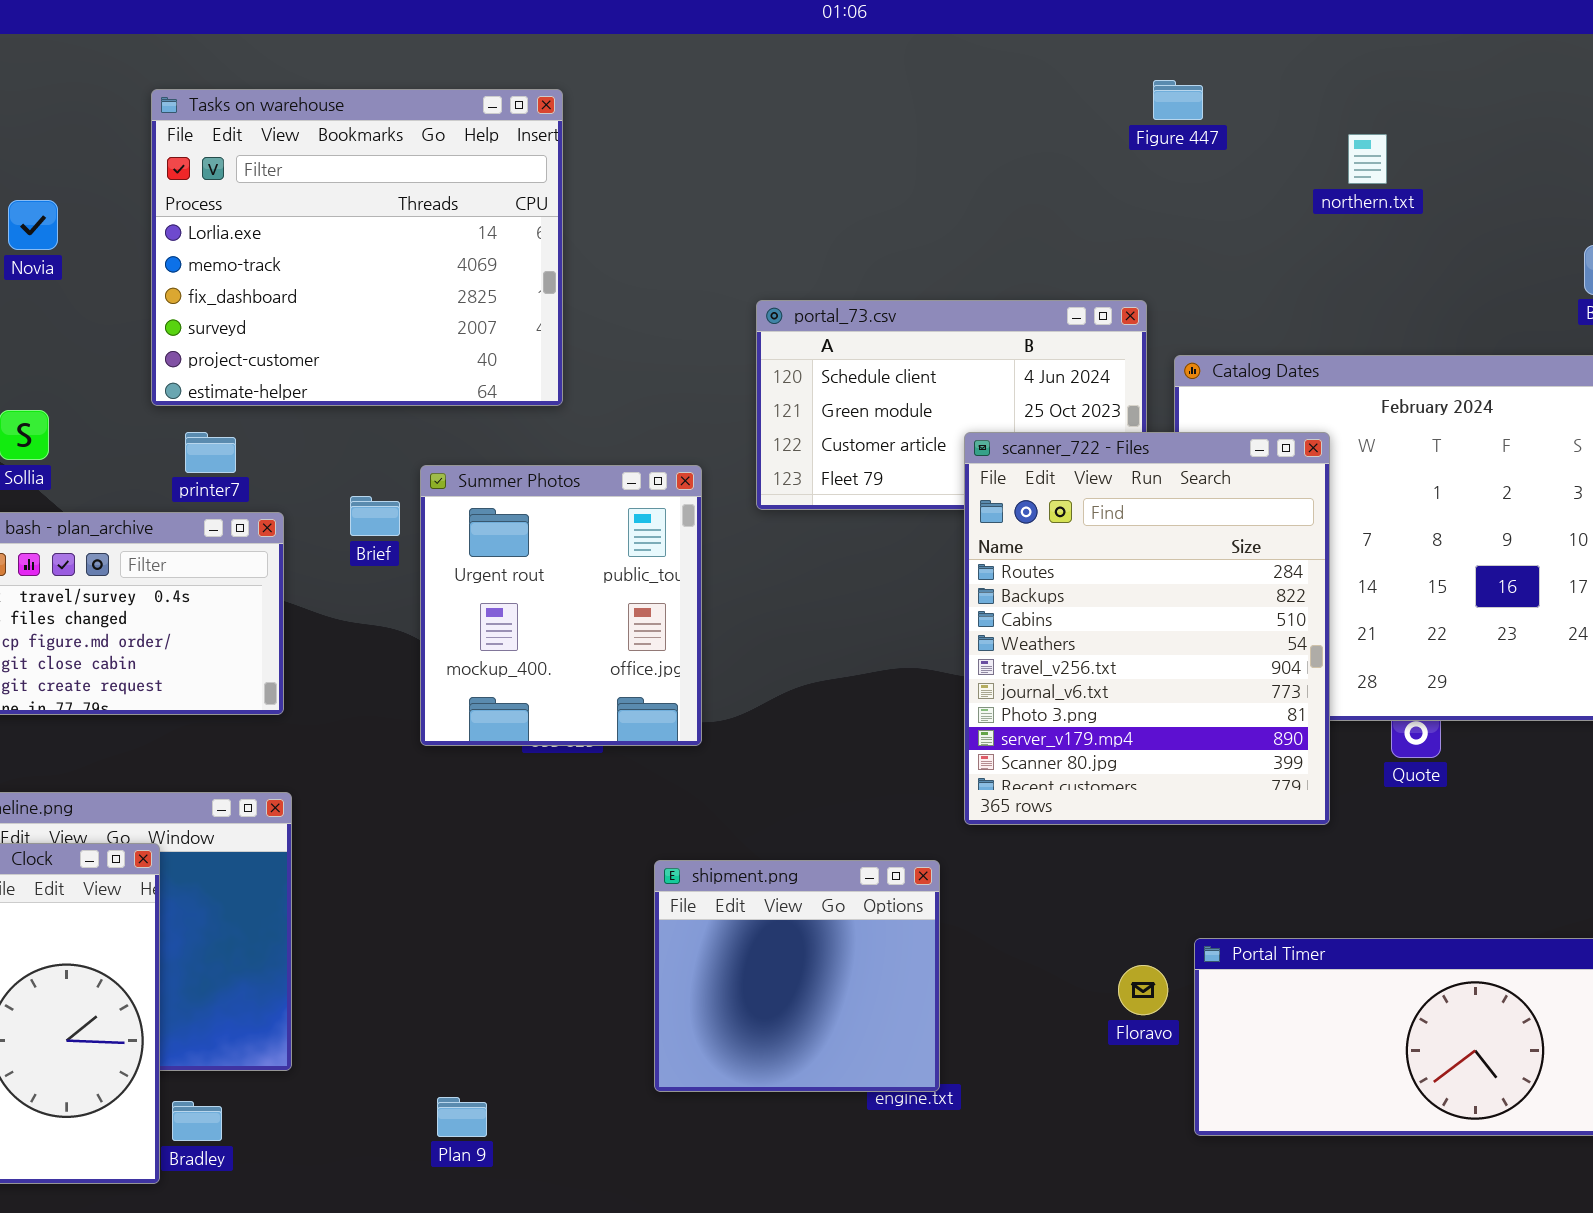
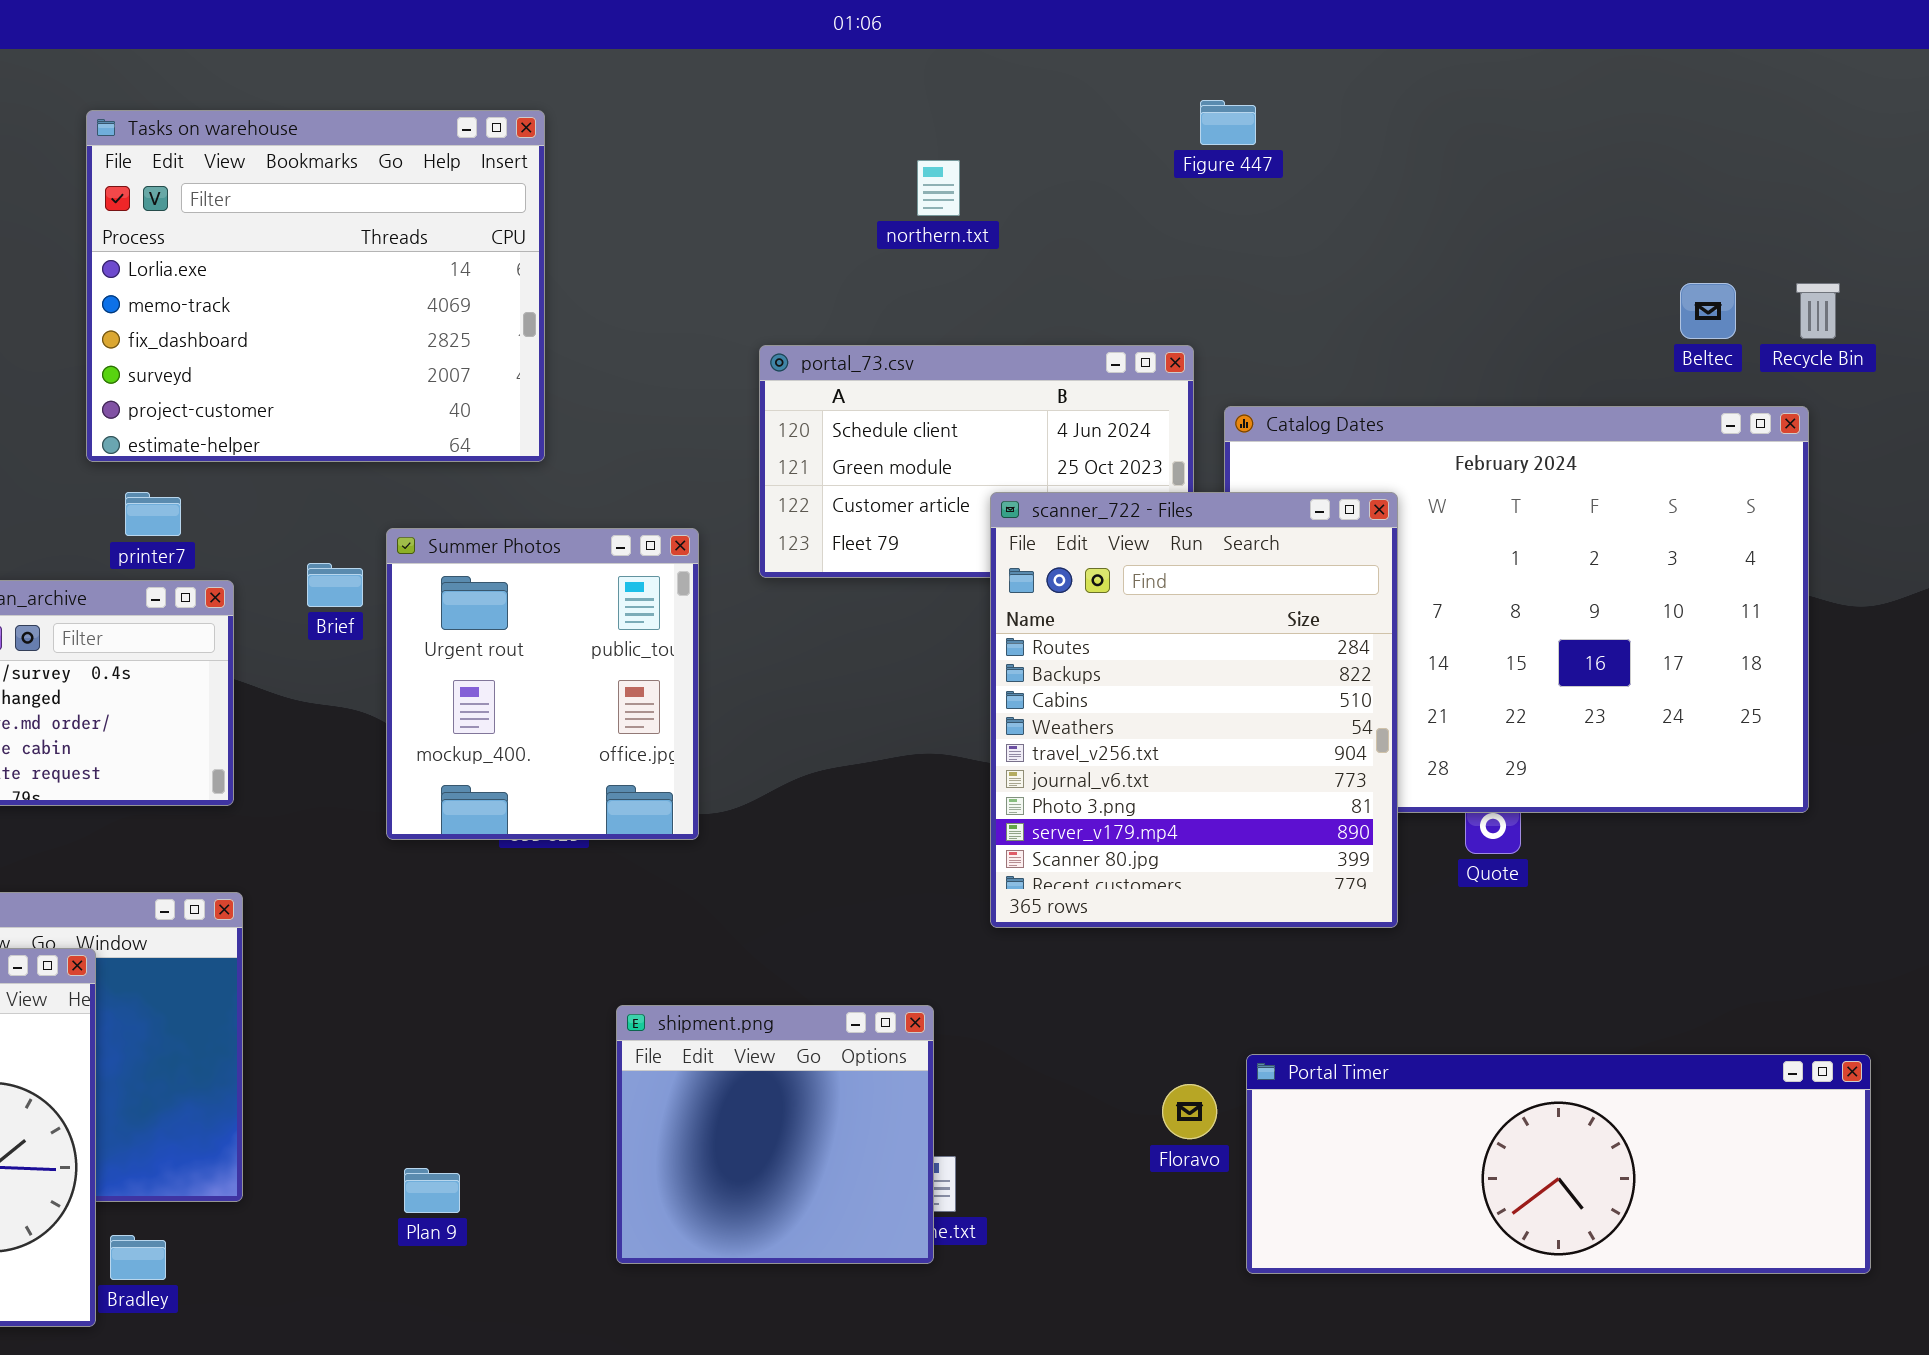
northern.txt: [1348,134,1387,184] -> [917,160,960,216], moved
shipment.png: [654,860,940,1092] -> [616,1005,934,1264], moved
Plan 9: [437,1097,487,1137] -> [404,1168,460,1213], moved

